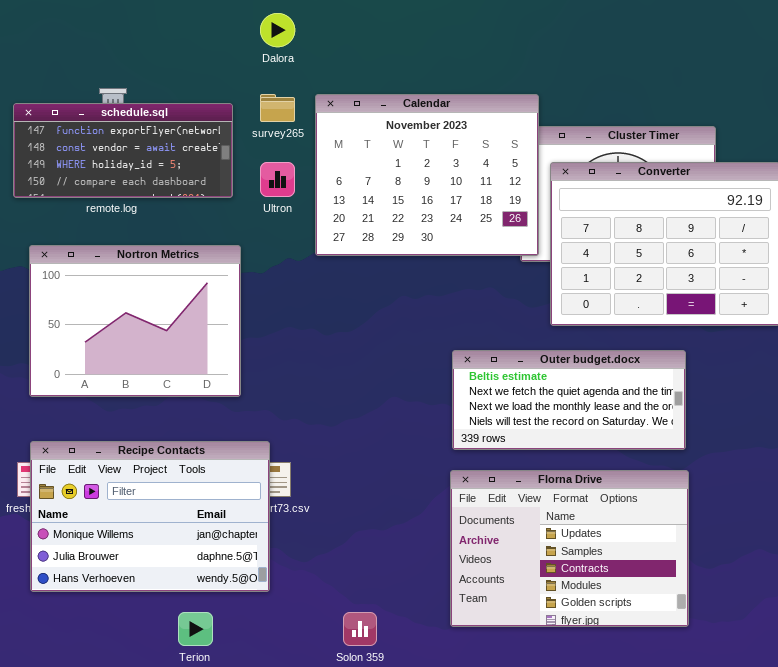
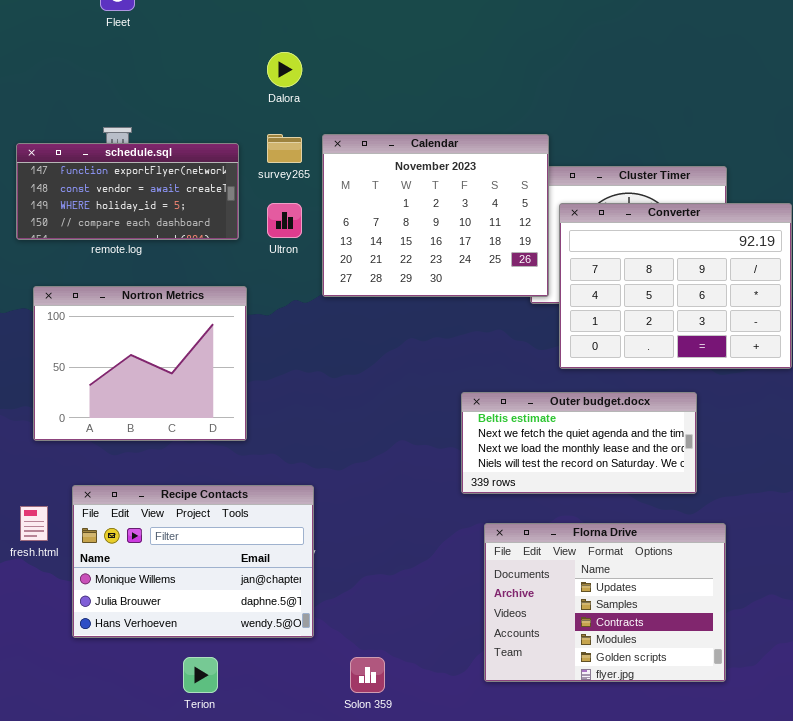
Recipe Contacts: [30,441,270,592] -> [72,485,314,638], moved
Florna Drive: [450,470,689,627] -> [484,523,726,682], moved

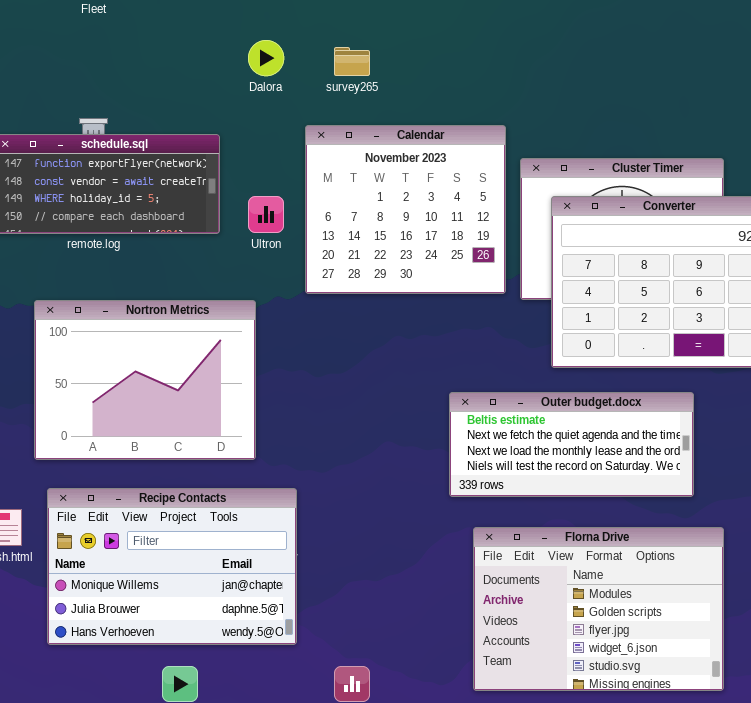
survey265: [267,134,302,163] -> [334,47,370,76], moved
Calendar: [322,134,549,297] -> [305,125,506,294], resized
Nortron Metrics: [33,286,247,441] -> [34,300,256,460], moved
Florna Drive: [484,523,726,682] -> [473,527,724,691], scrolled down 3 rows

